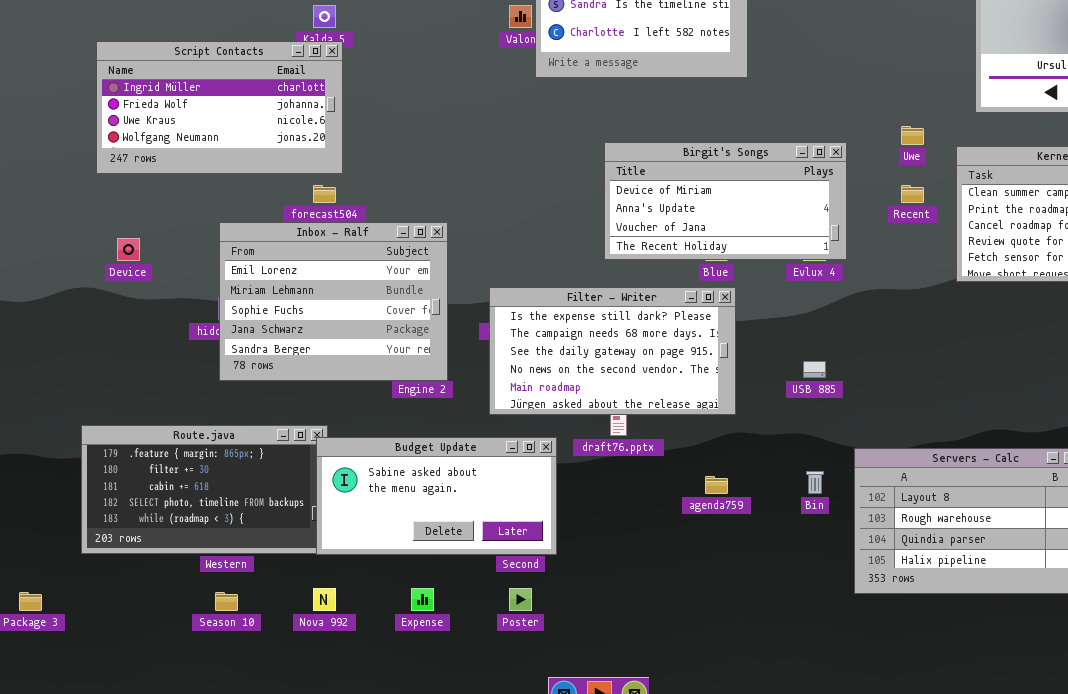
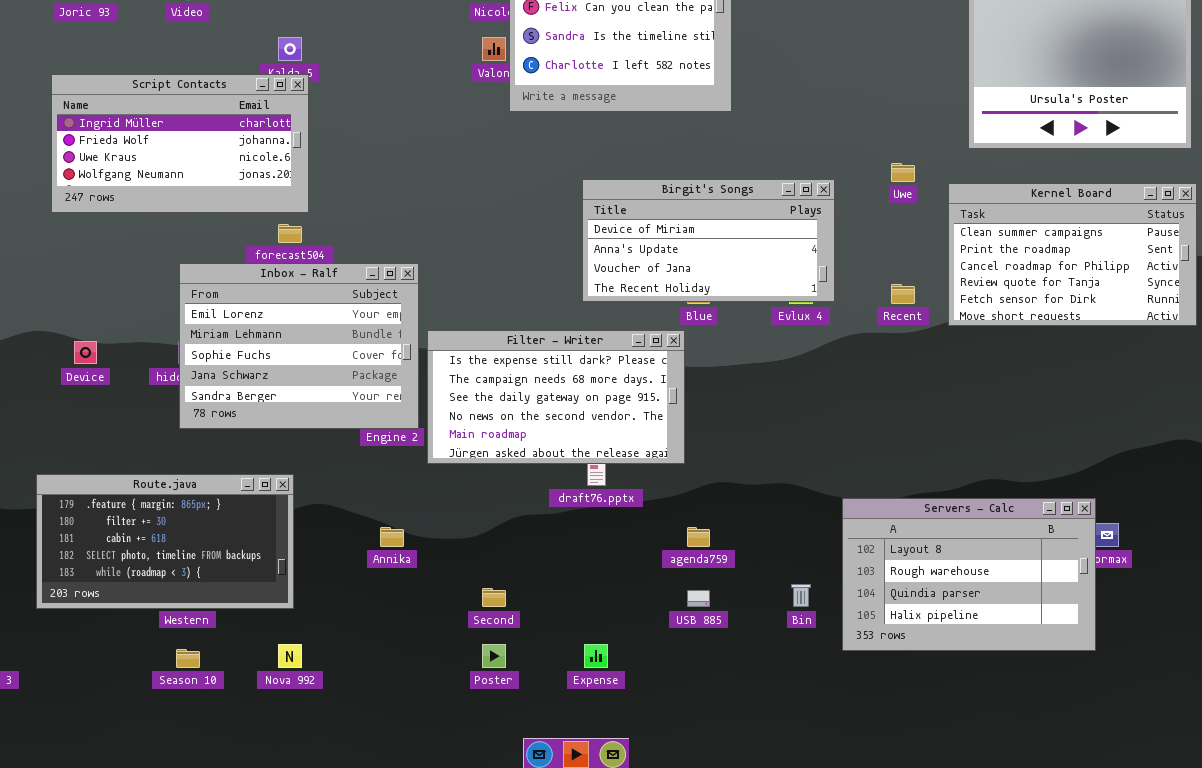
Recent: [901,185,924,203] -> [891,284,915,304], moved
Device: [117,238,140,261] -> [74,341,97,364], moved
Filter - Writer: [489,287,736,415] -> [427,330,685,464], moved
USB 885: [803,361,826,378] -> [687,590,710,607], moved
Budget Update: [316,437,557,555] -> none, closed
Bin: [806,471,824,494] -> [791,584,811,607], moved
Expense: [411,588,434,611] -> [584,644,608,668], moved

